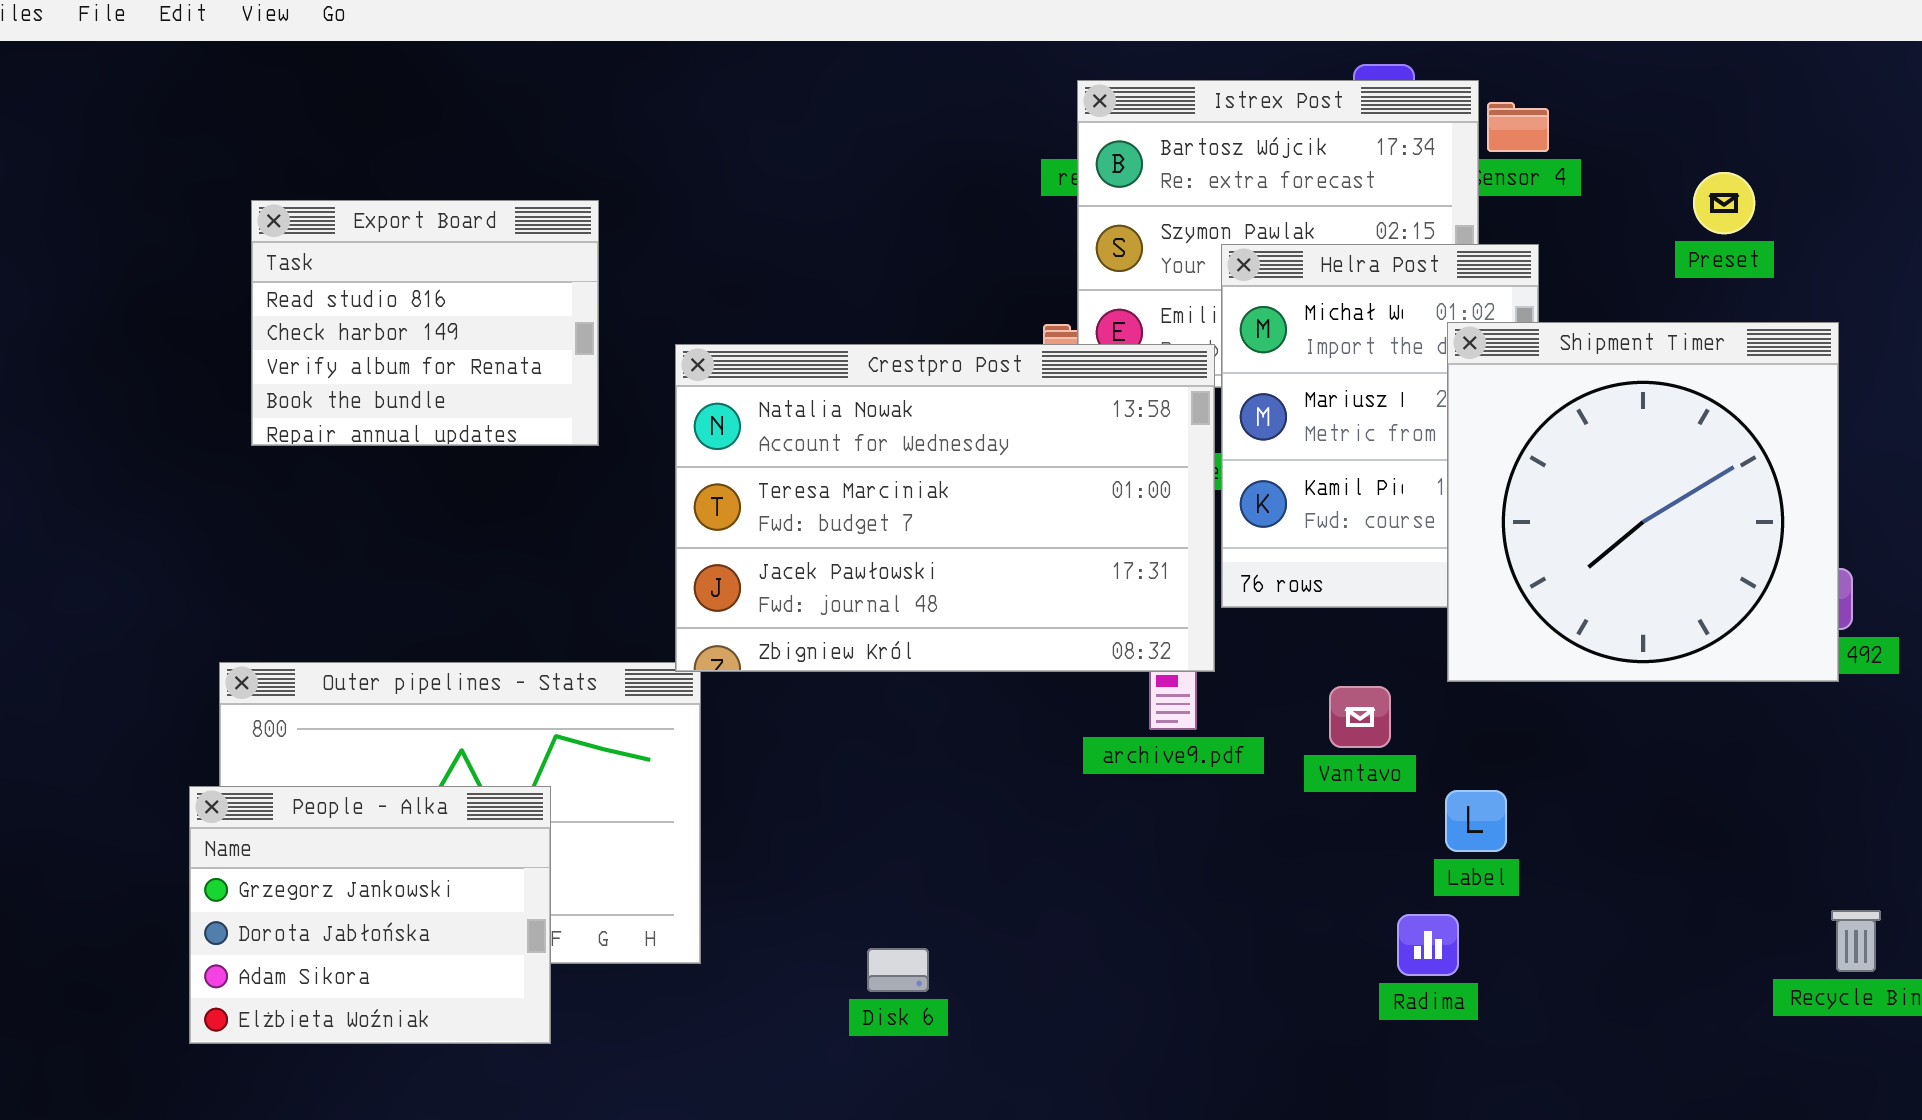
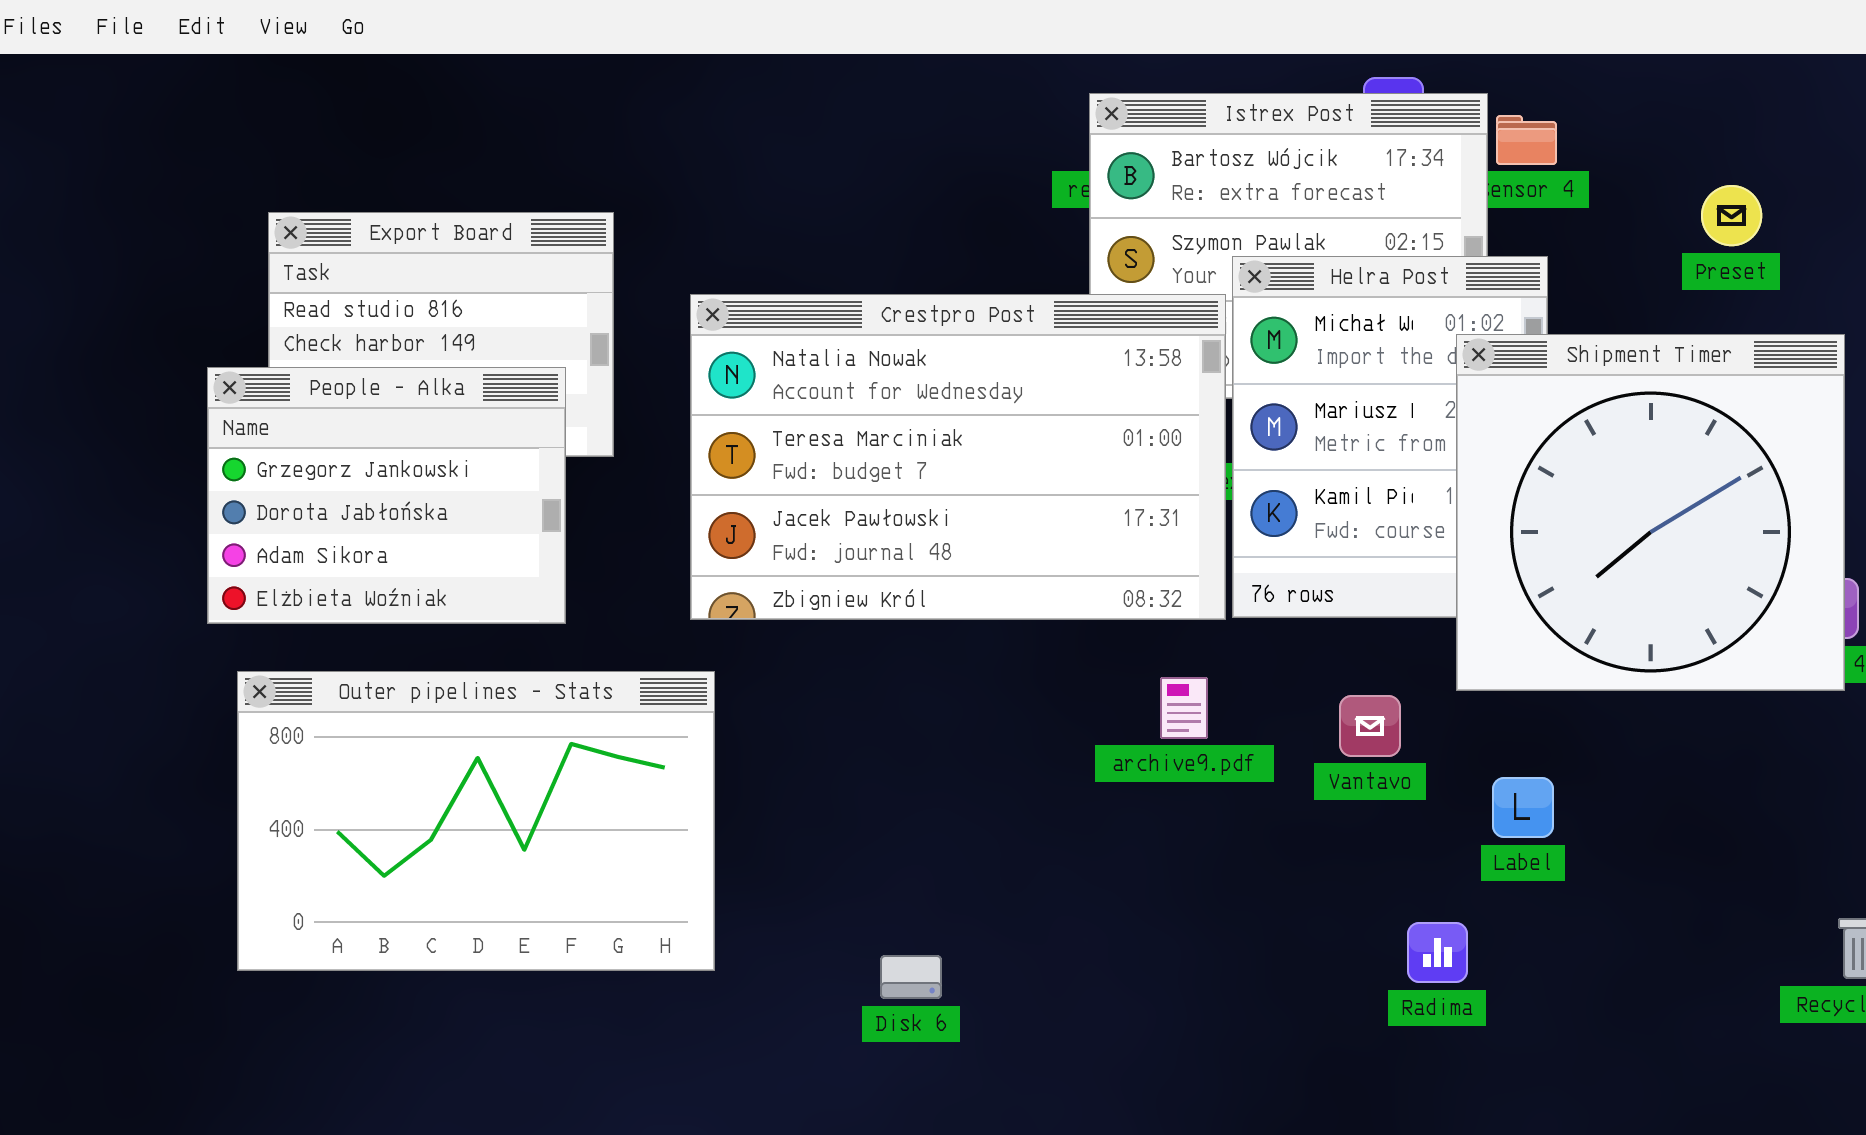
Crestpro Post: [675,344,1215,672] -> [690,294,1226,620], moved
People - Alka: [189,786,551,1044] -> [207,367,566,624], moved
Label: [1445,790,1507,852] -> [1492,777,1554,838], moved

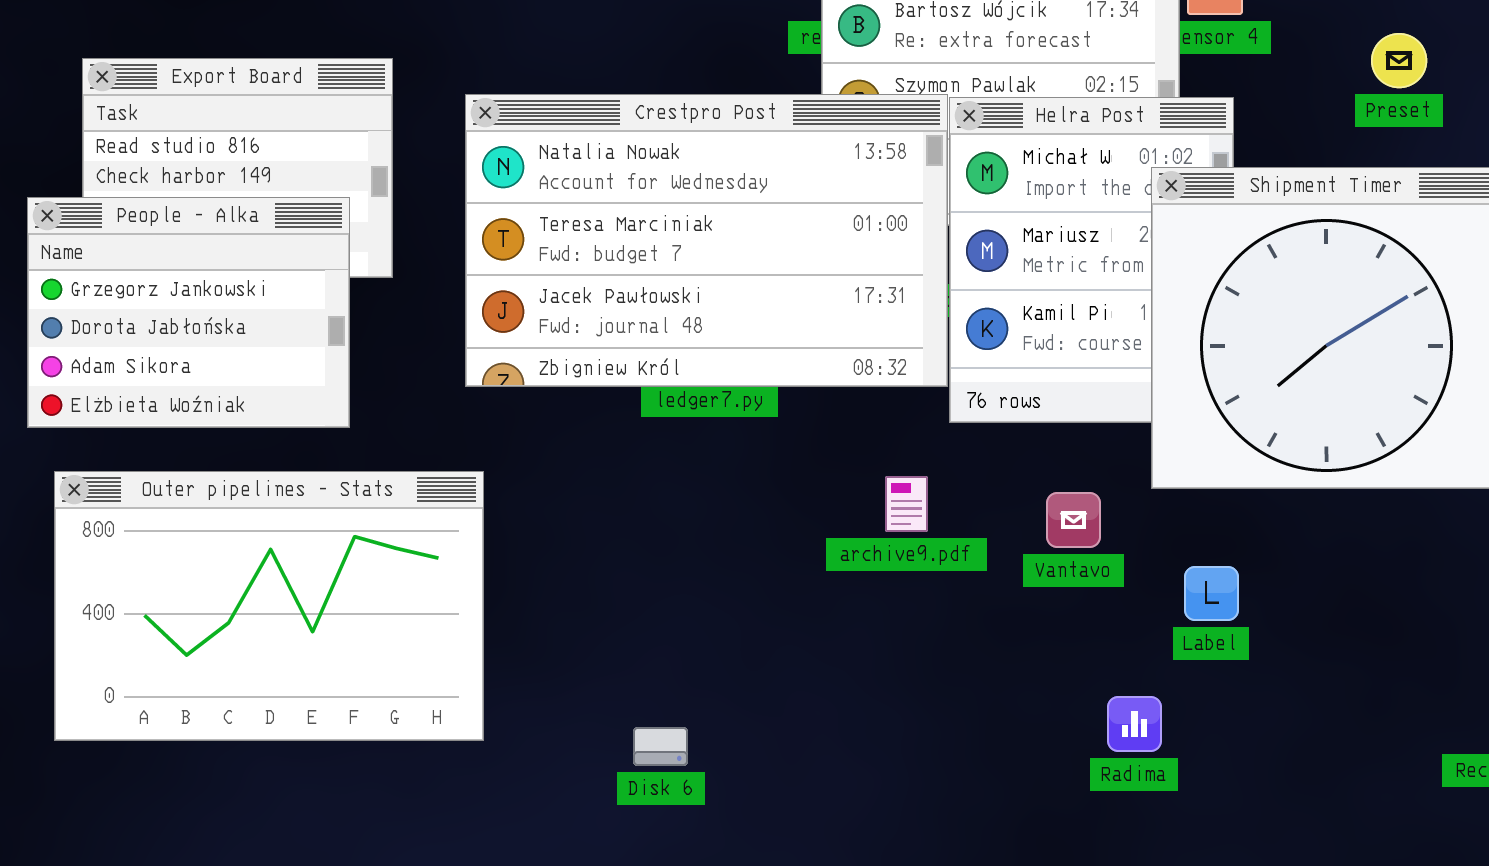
Crestpro Post: [690,294,1226,620] -> [465,94,948,387], moved

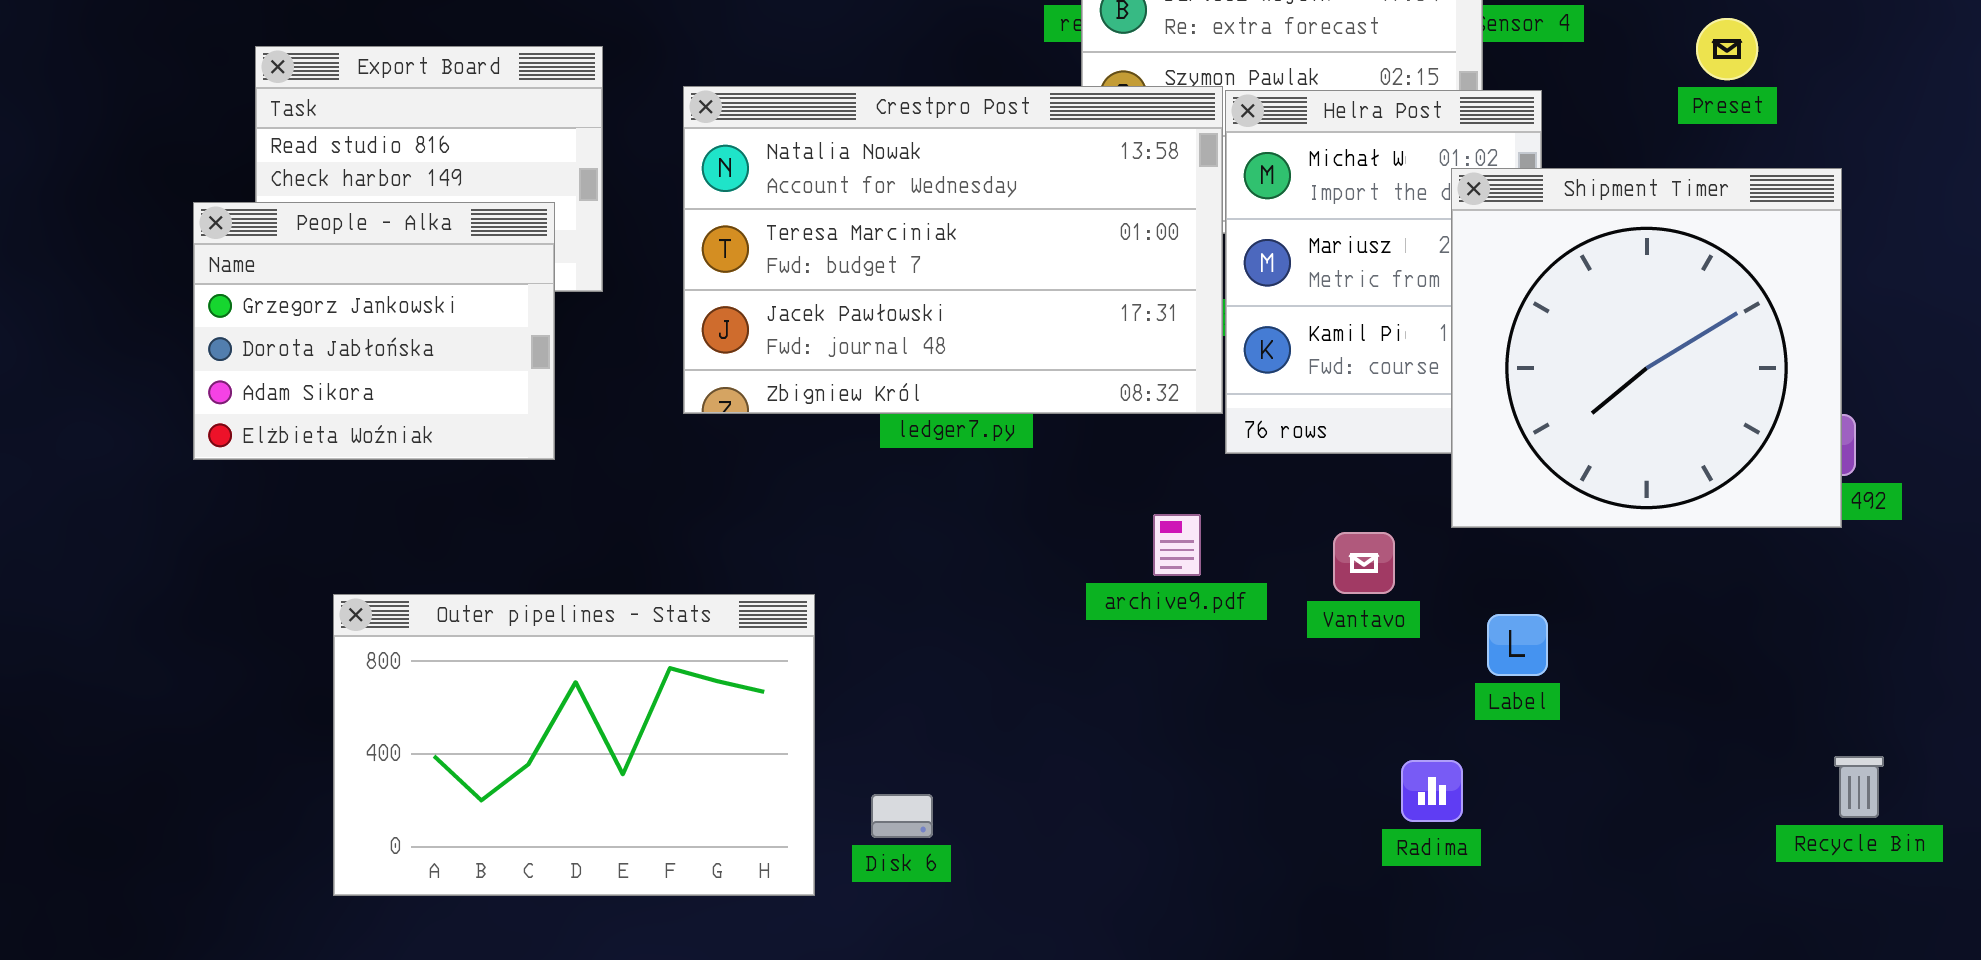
Outer pipelines - Stats: [54,471,484,741] -> [333,594,815,896], moved

